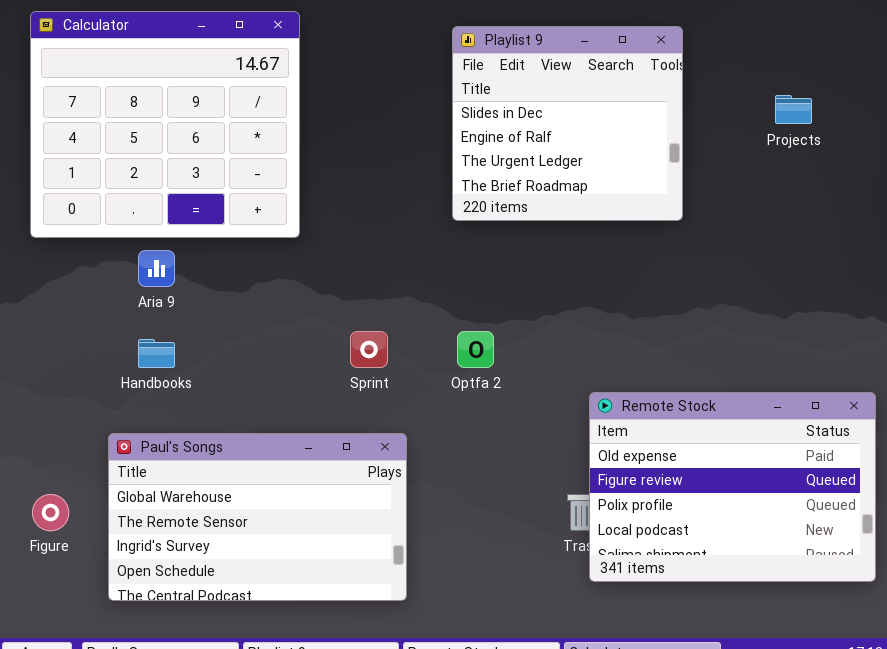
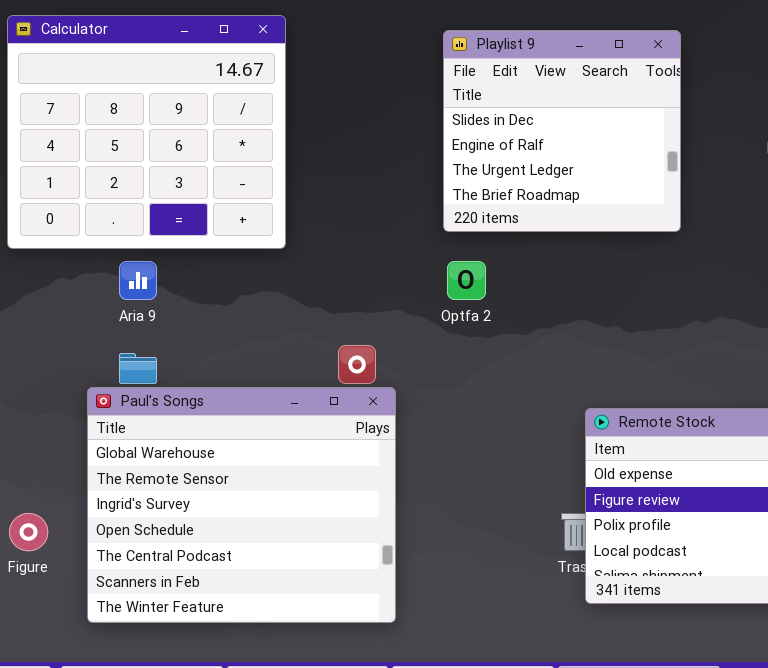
Optfa 2: [457,331,494,368] -> [447,261,486,300], moved
Paul's Songs: [108,433,407,601] -> [87,387,396,623], resized

